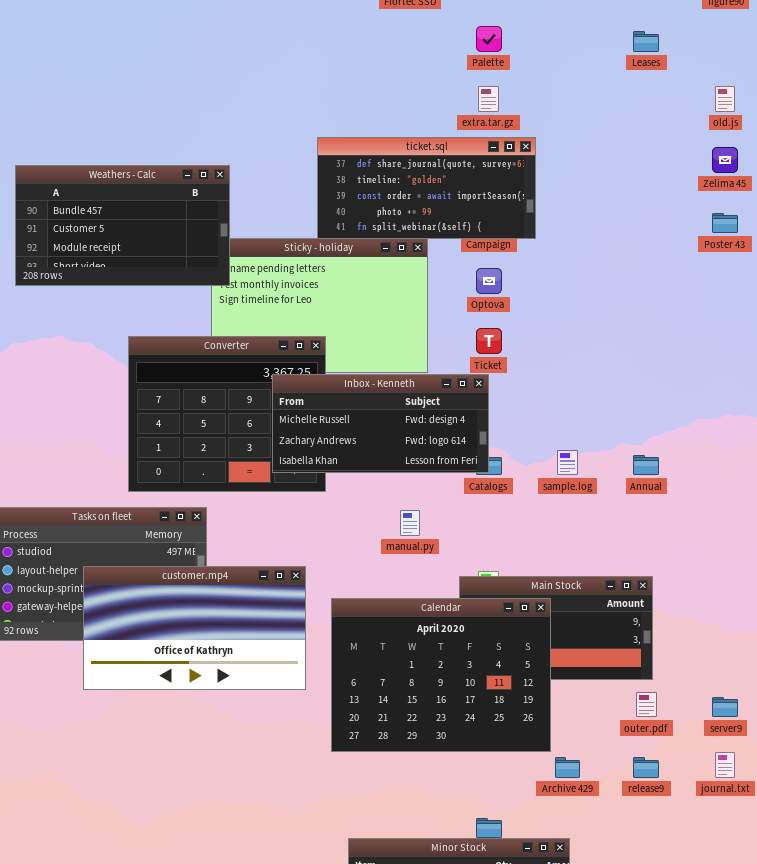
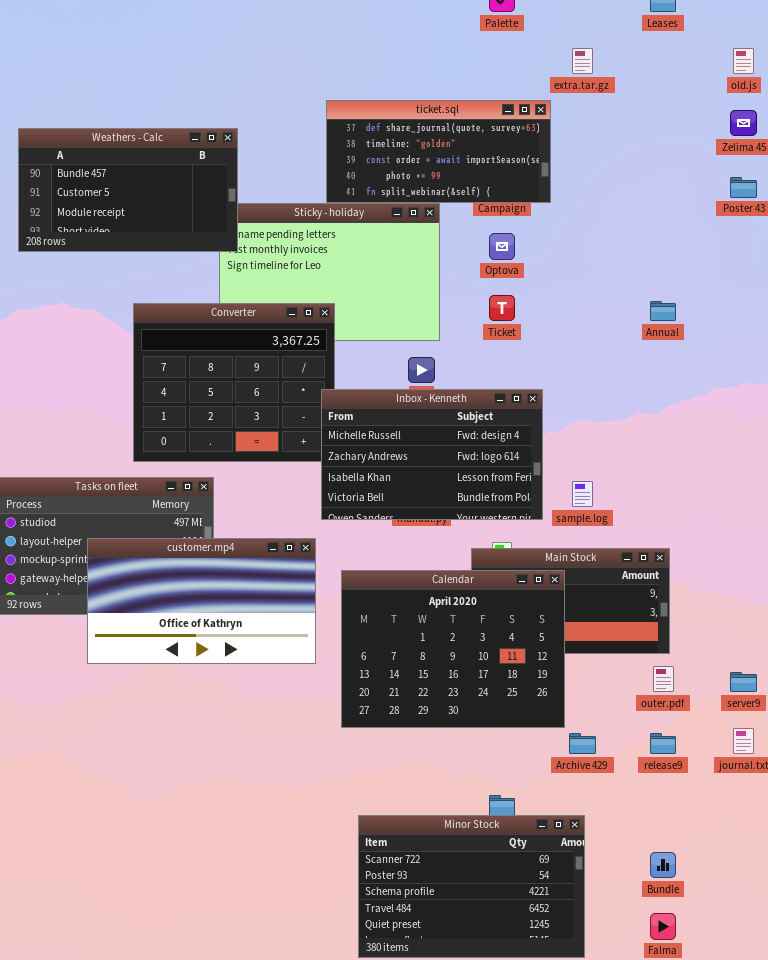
extra.tar.gz: [478,86,499,112] -> [572,48,593,74], moved
Inbox - Kenneth: [272,374,489,473] -> [321,389,543,520], moved, resized
sample.log: [557,450,578,475] -> [572,481,593,507], moved
Annual: [633,455,659,475] -> [650,301,676,321], moved

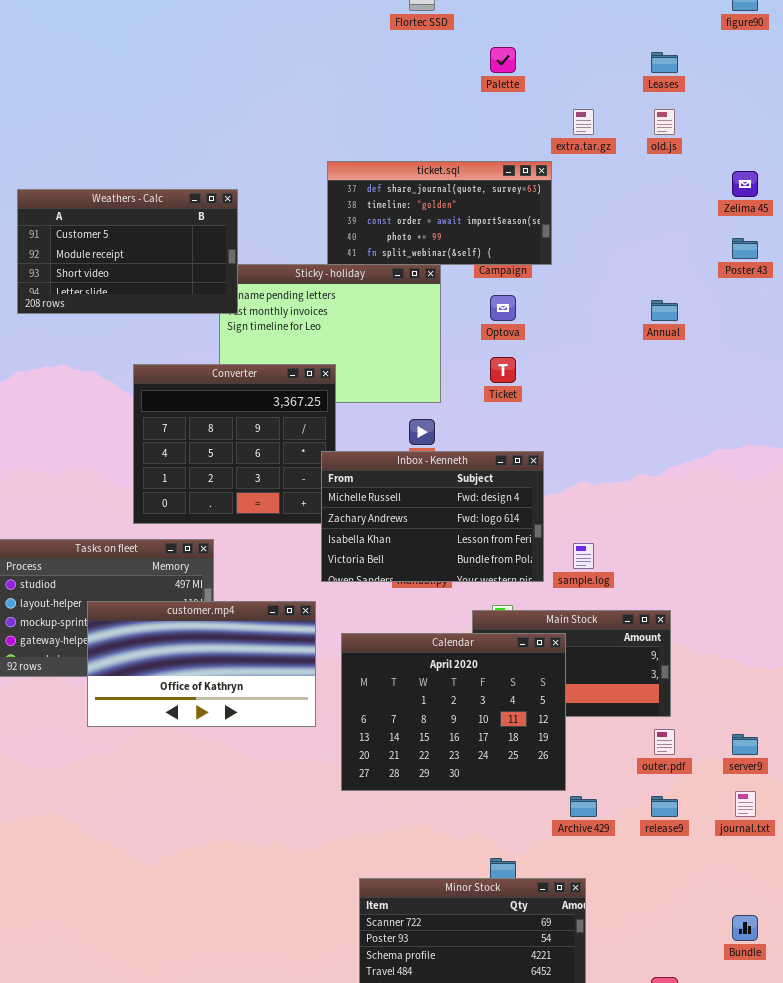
old.js: [733,48,754,74] -> [654,109,675,135], moved
Weathers - Calc: [18,128,238,252] -> [17,189,238,314], scrolled down 1 row
Annual: [650,301,676,321] -> [651,300,678,321], moved
Bundle: [650,852,676,878] -> [732,915,758,941], moved

